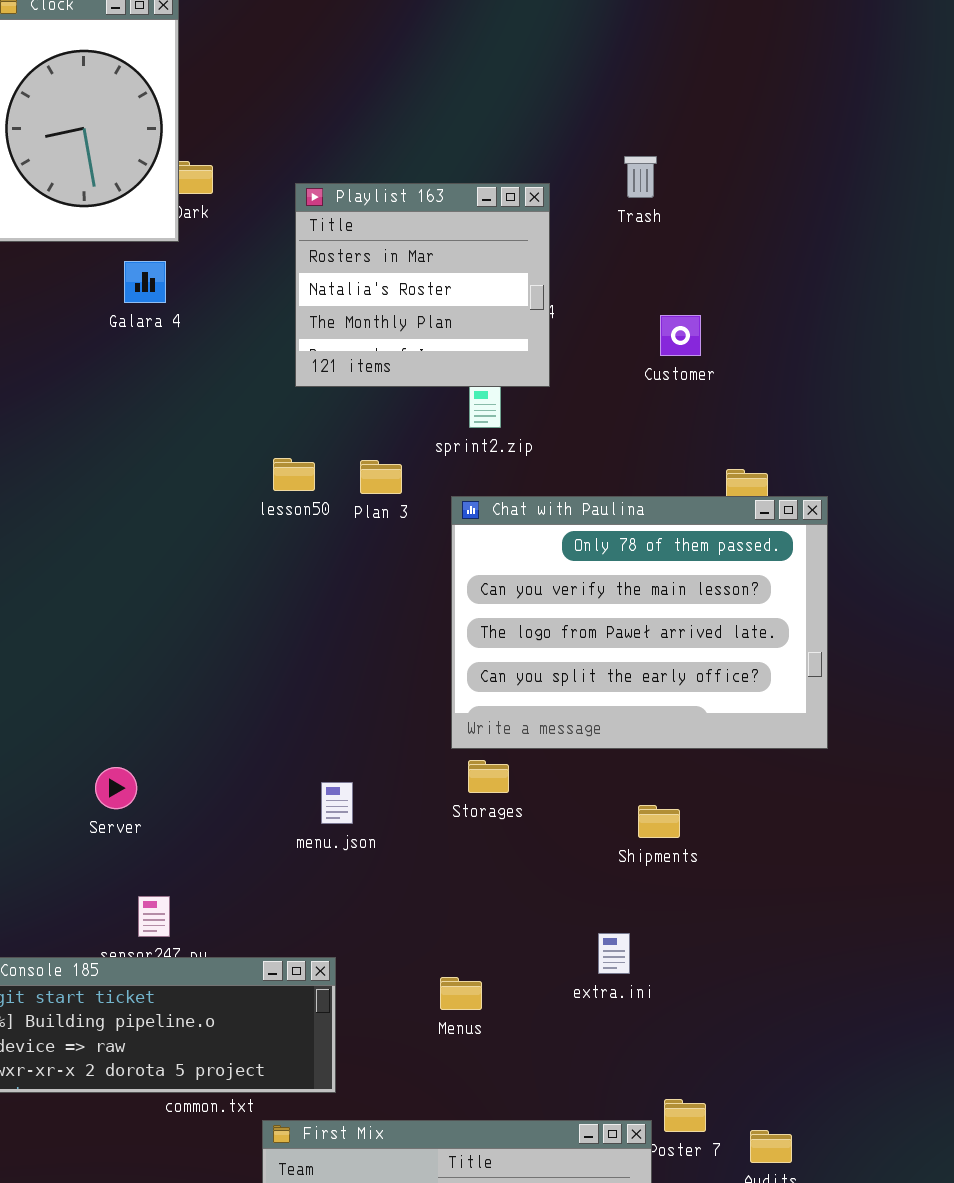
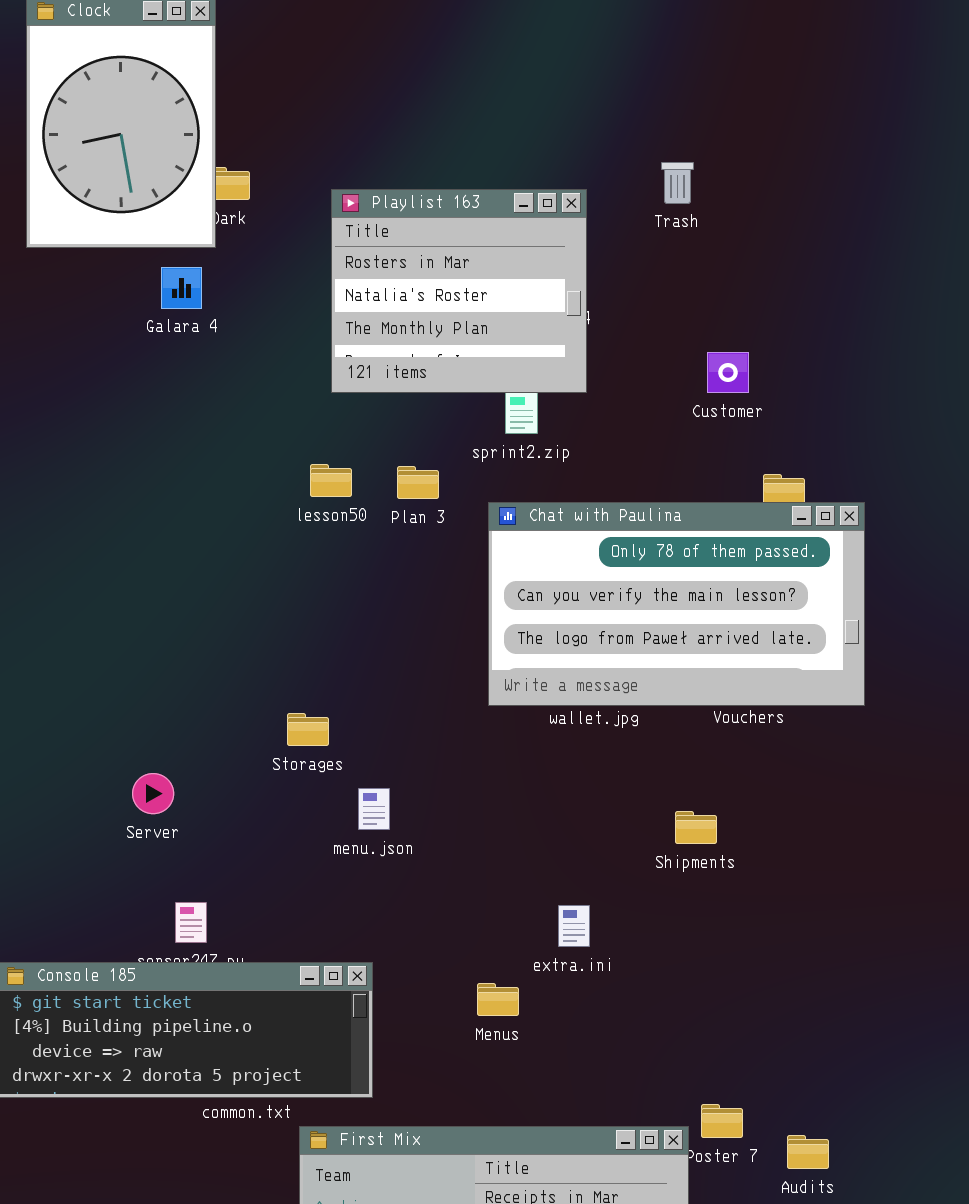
Customer: [660,315,701,356] -> [707,352,749,393], moved
Chat with Paulina: [451,496,828,749] -> [488,502,865,706], resized
Storages: [468,760,509,793] -> [287,713,329,746], moved
extra.ini: [598,933,630,974] -> [558,905,590,947], moved

